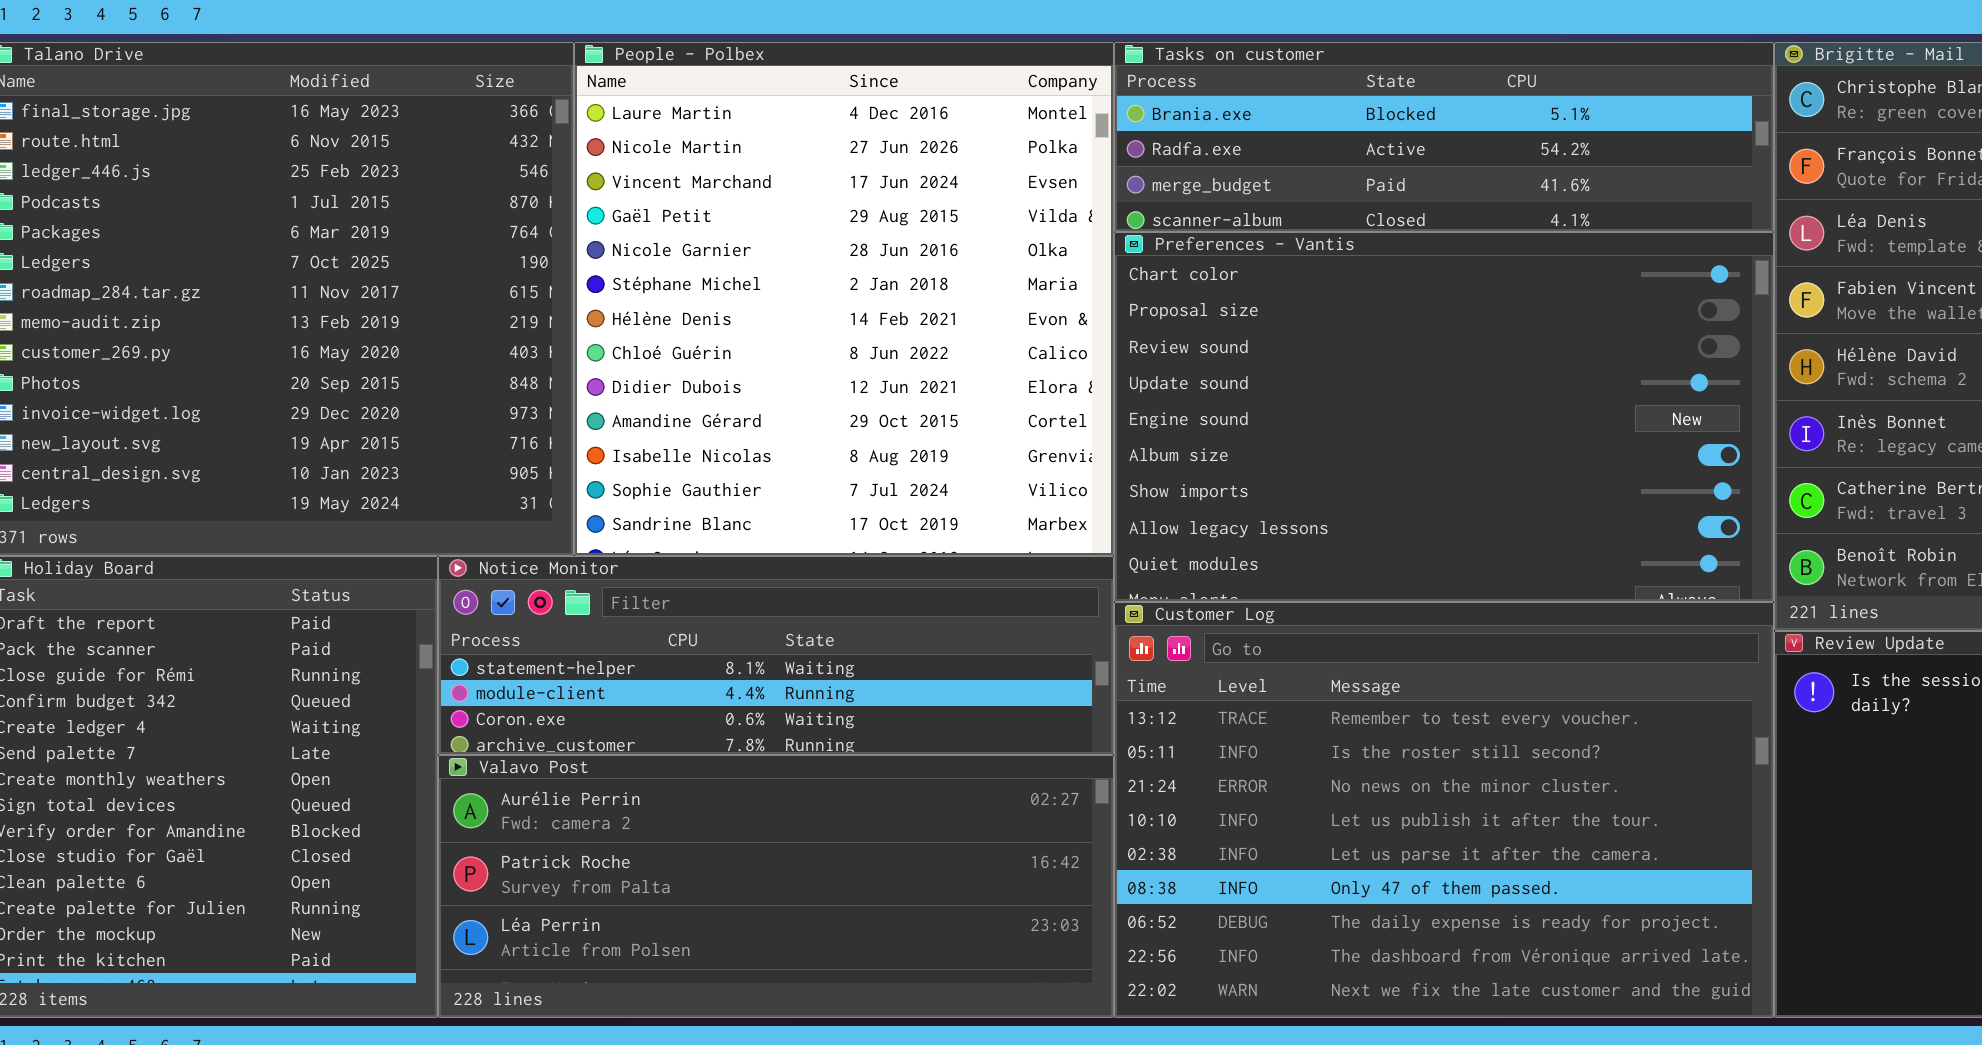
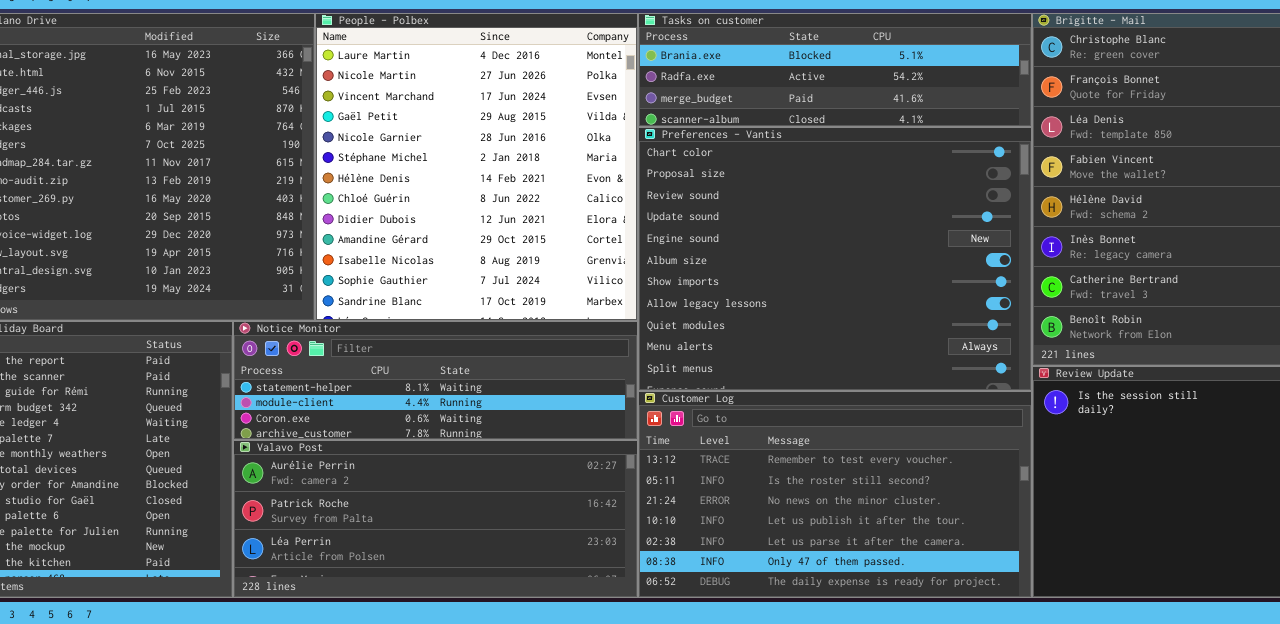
Preferences - Vantis: [1114,232,1774,602] -> [638,127,1032,391], resized
Customer Log: [1114,602,1774,1018] -> [638,391,1032,598], resized

